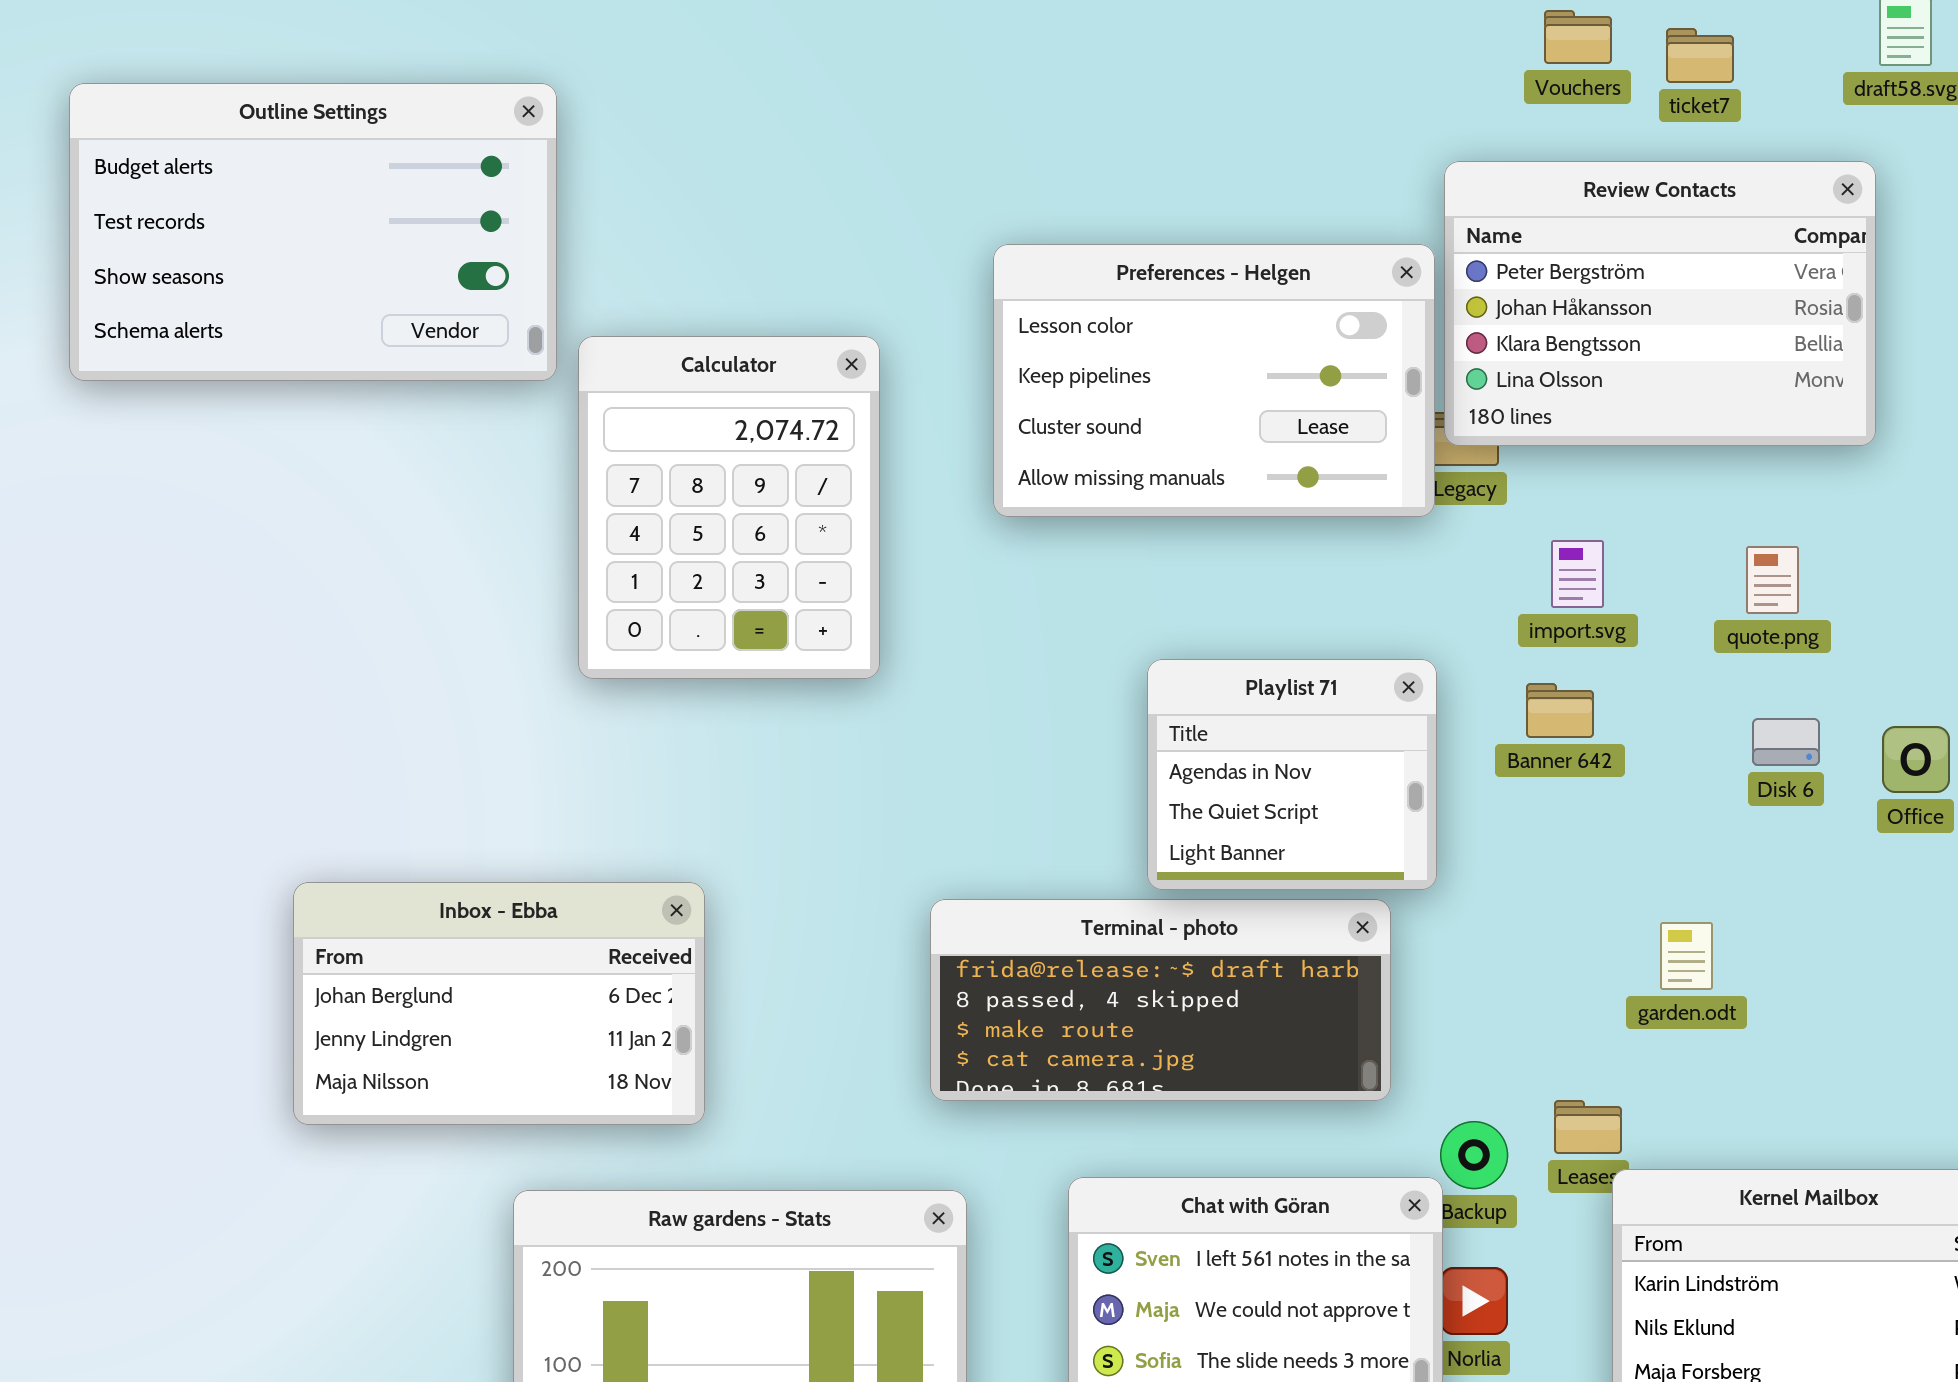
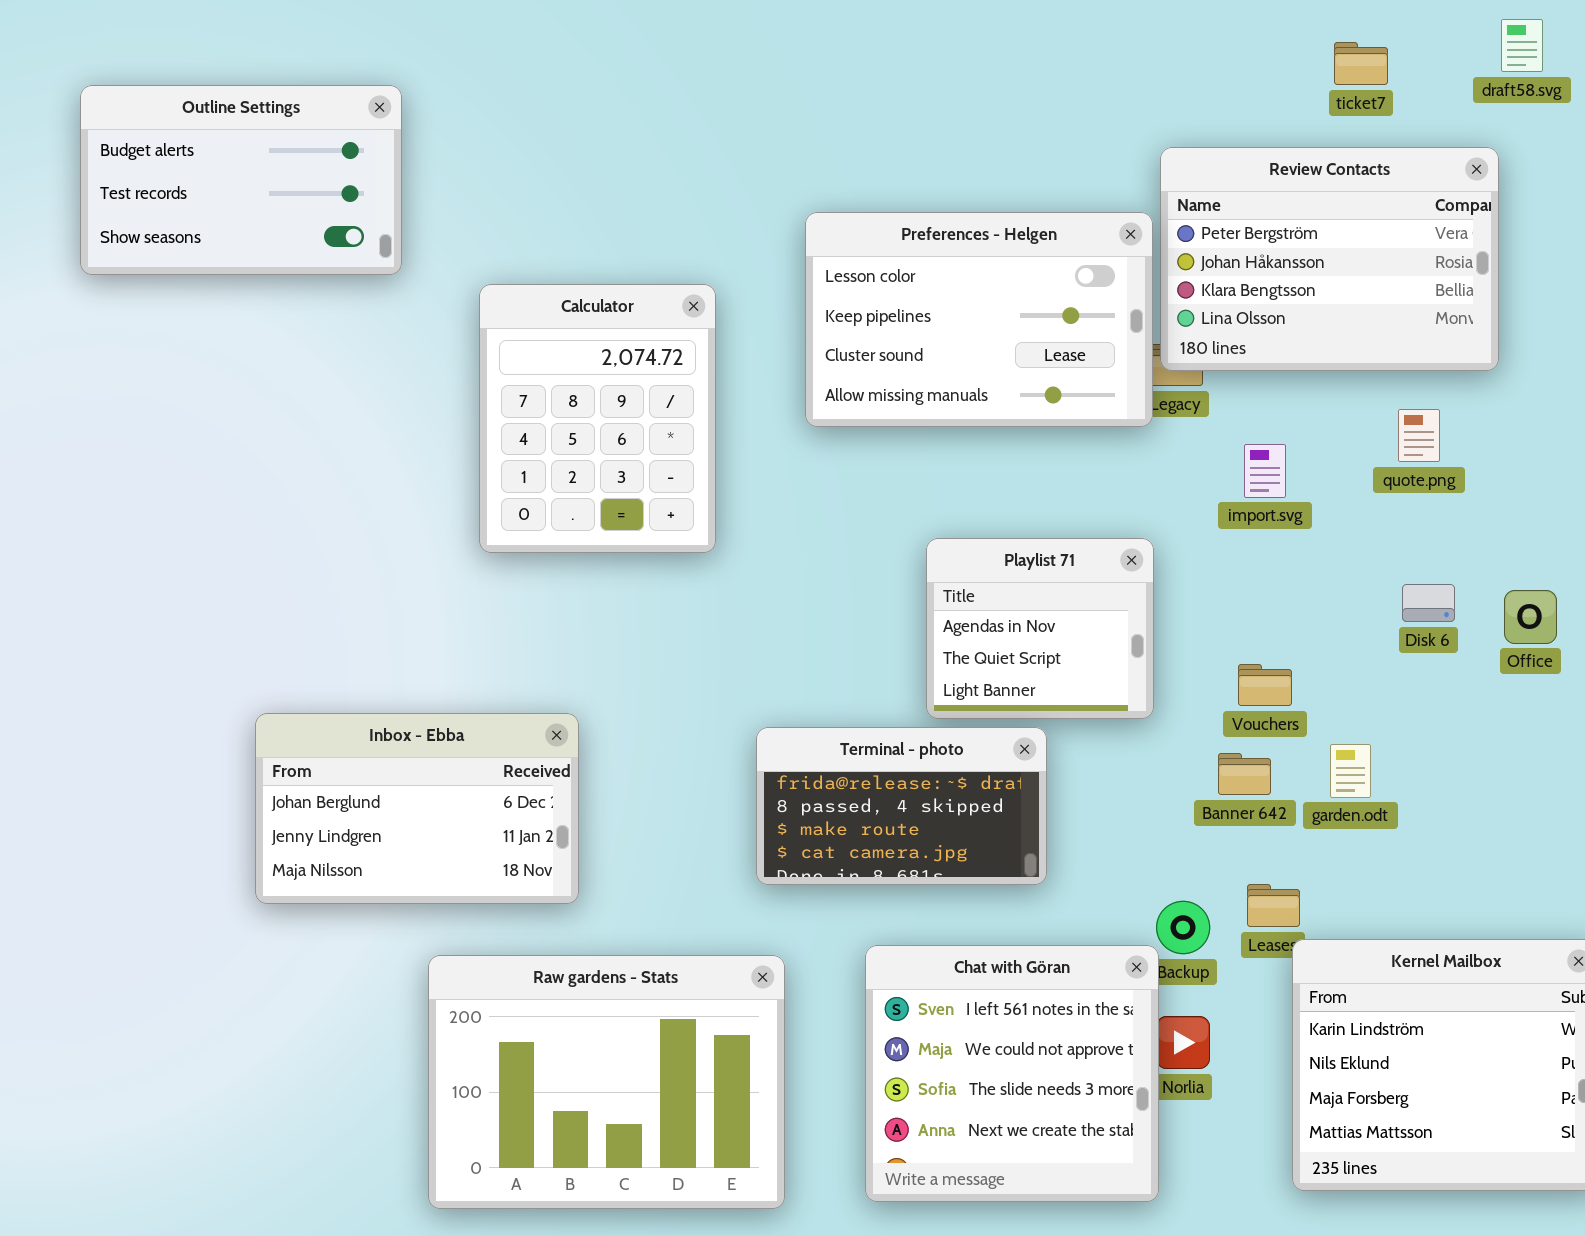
Vouchers: [1544,10,1612,64] -> [1238,664,1292,706], moved
Outline Settings: [69,83,557,381] -> [80,85,402,275], resized
quote.png: [1746,546,1799,614] -> [1398,409,1440,462], moved
Banner 642: [1526,683,1594,738] -> [1218,753,1271,795], moved
Terminal - photo: [930,899,1391,1101] -> [756,727,1047,885], resized

